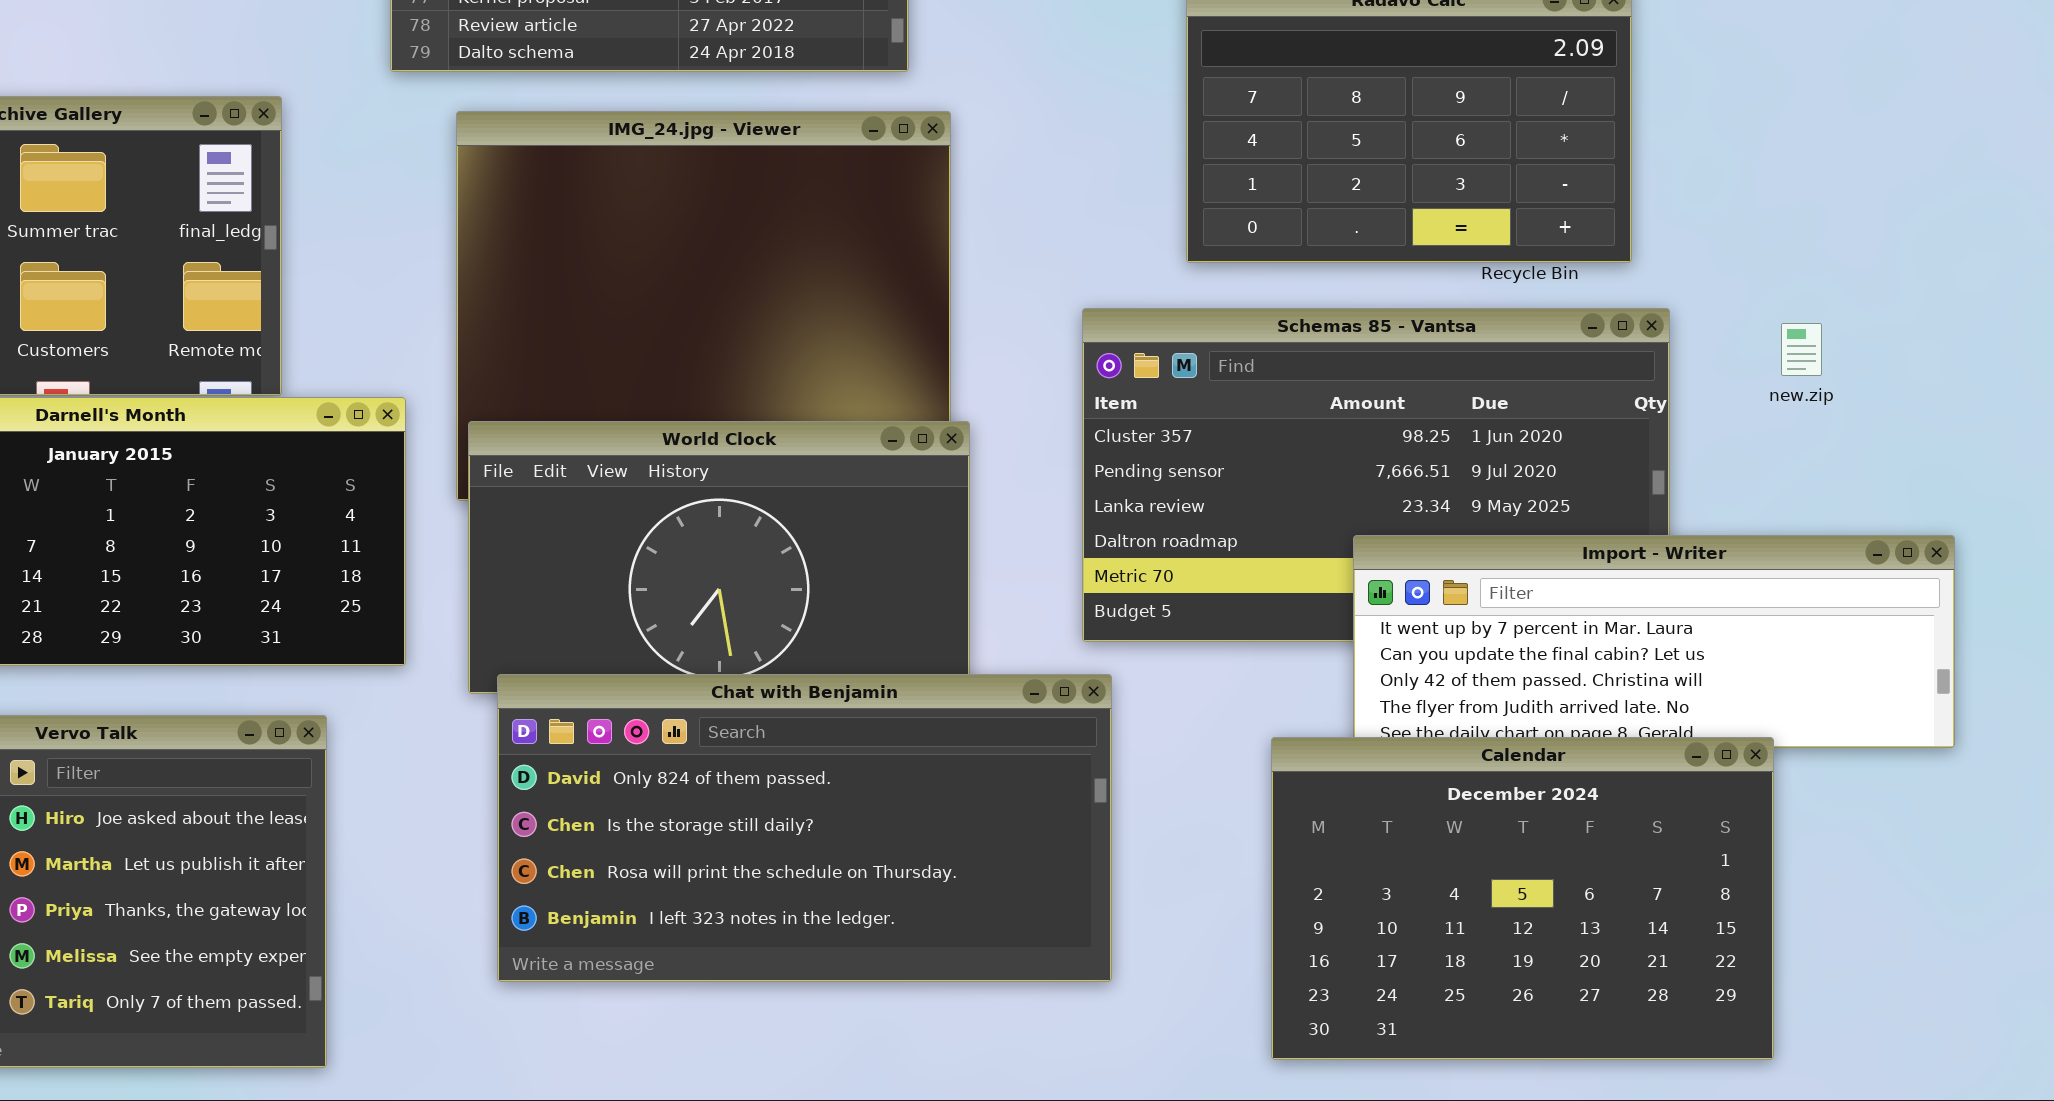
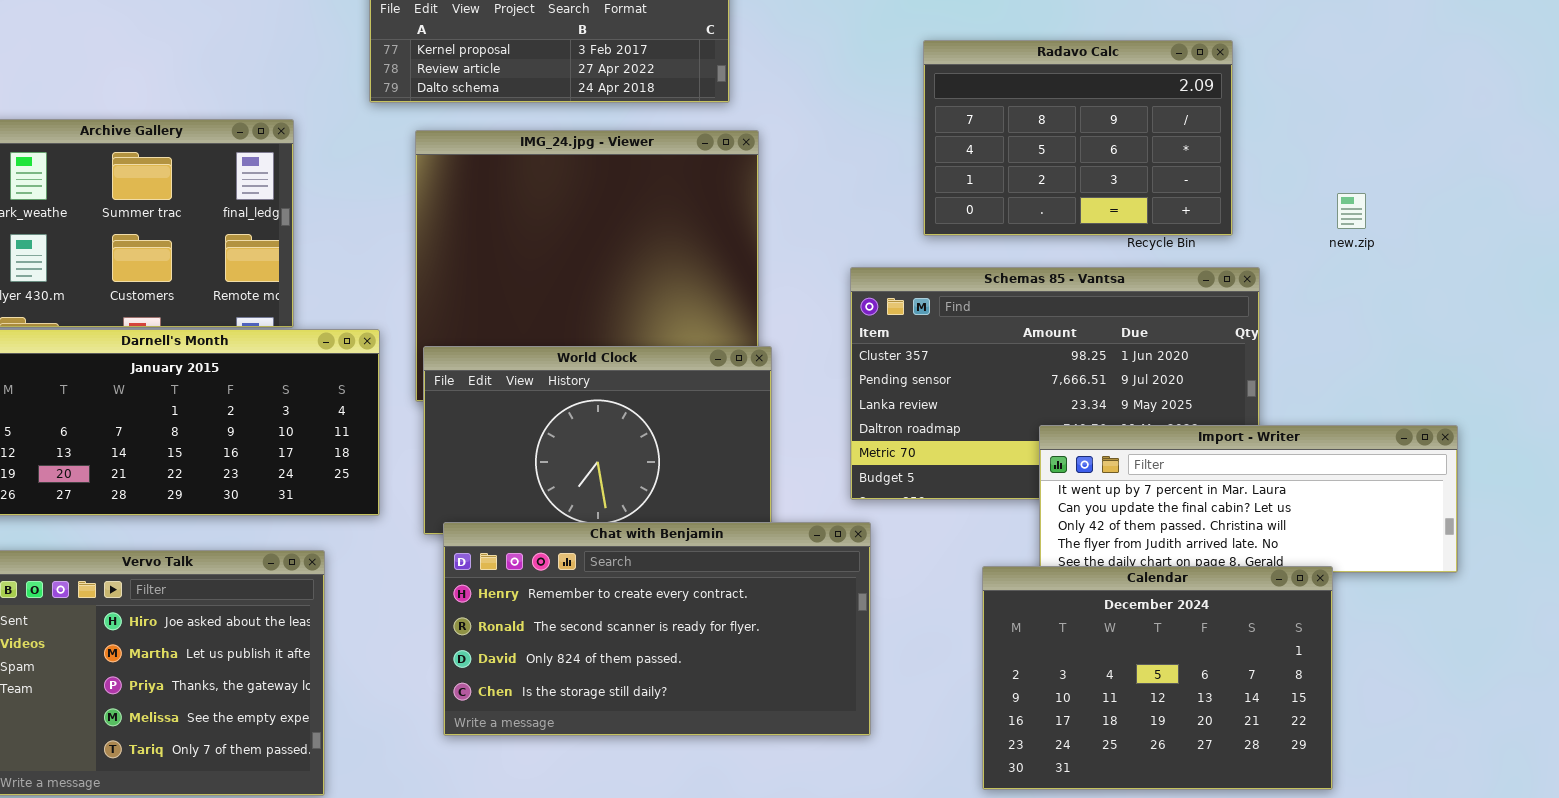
new.zip: [1781,323,1822,376] -> [1337,193,1366,229], moved
Chat with Benjamin: [497,674,1112,982] -> [443,522,871,736], scrolled up 2 rows

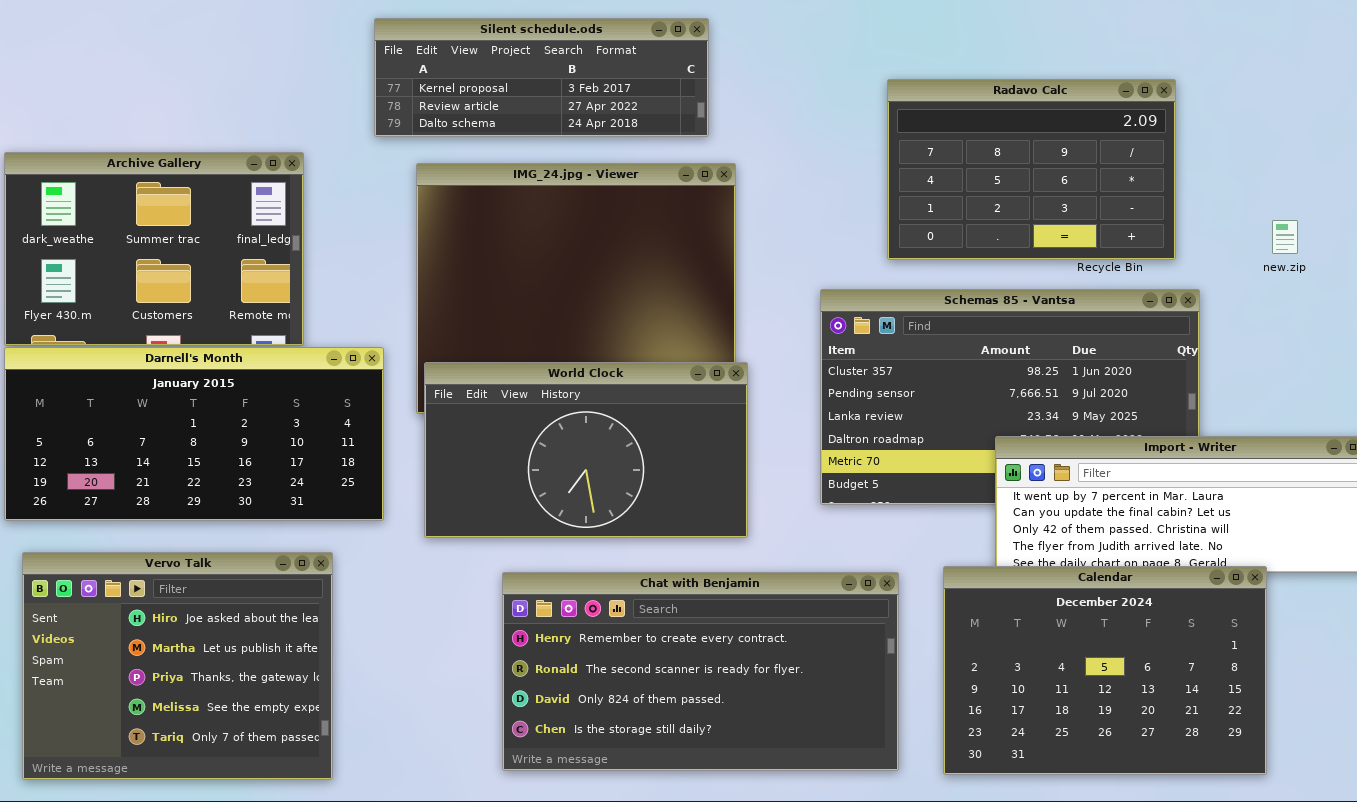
Chat with Benjamin: [443,522,871,736] -> [502,572,899,771], moved

